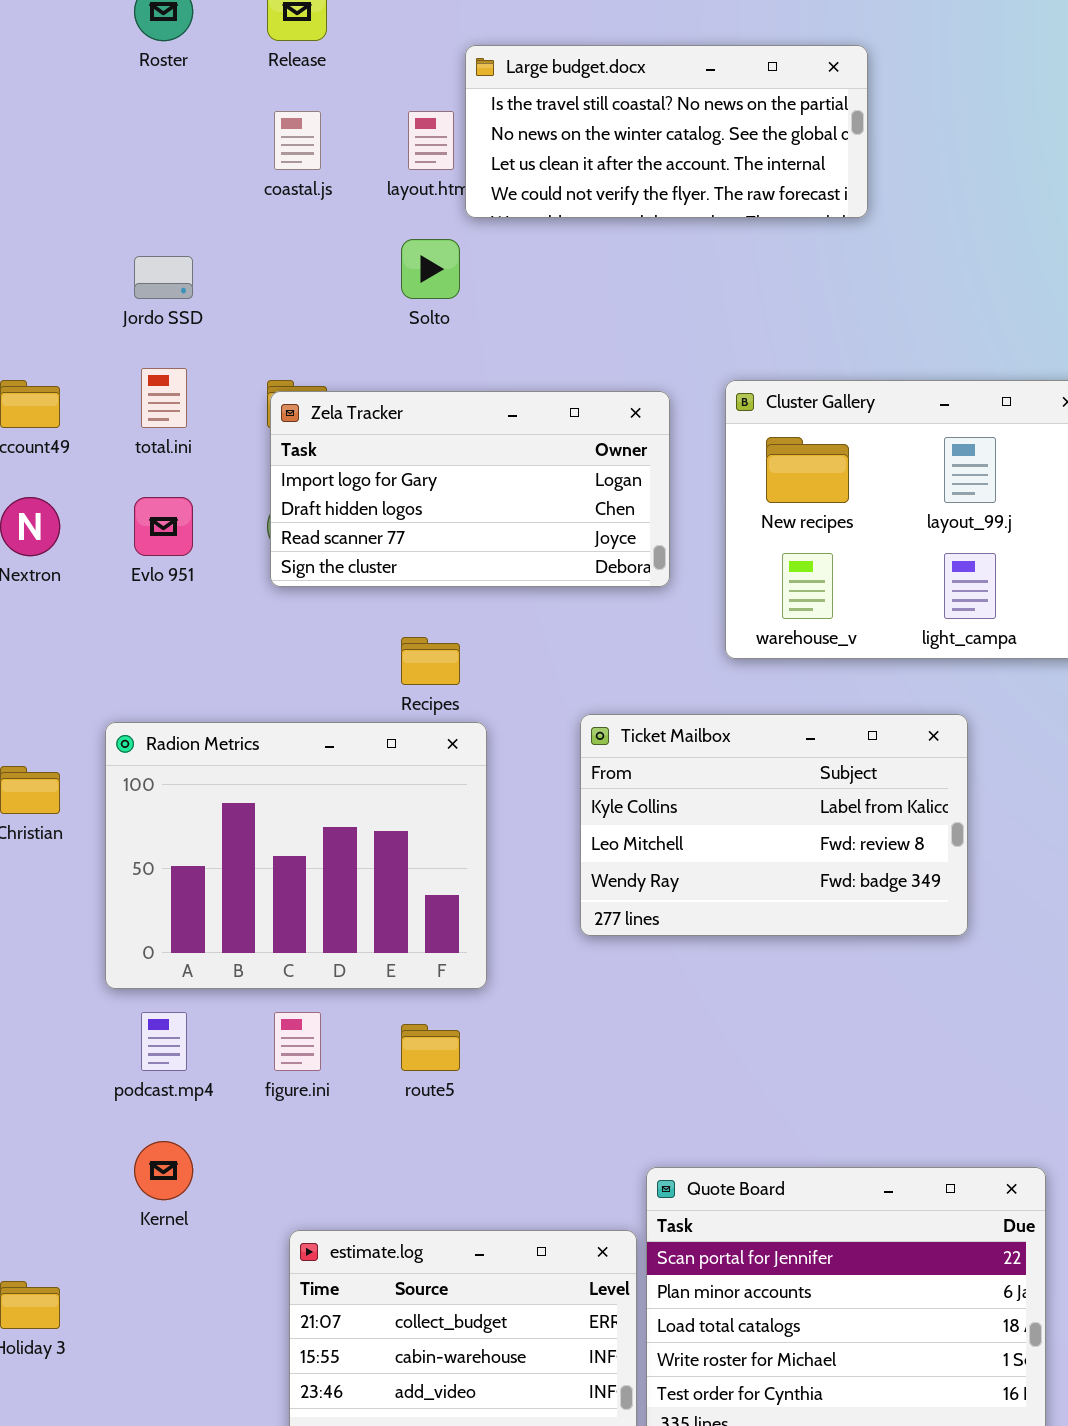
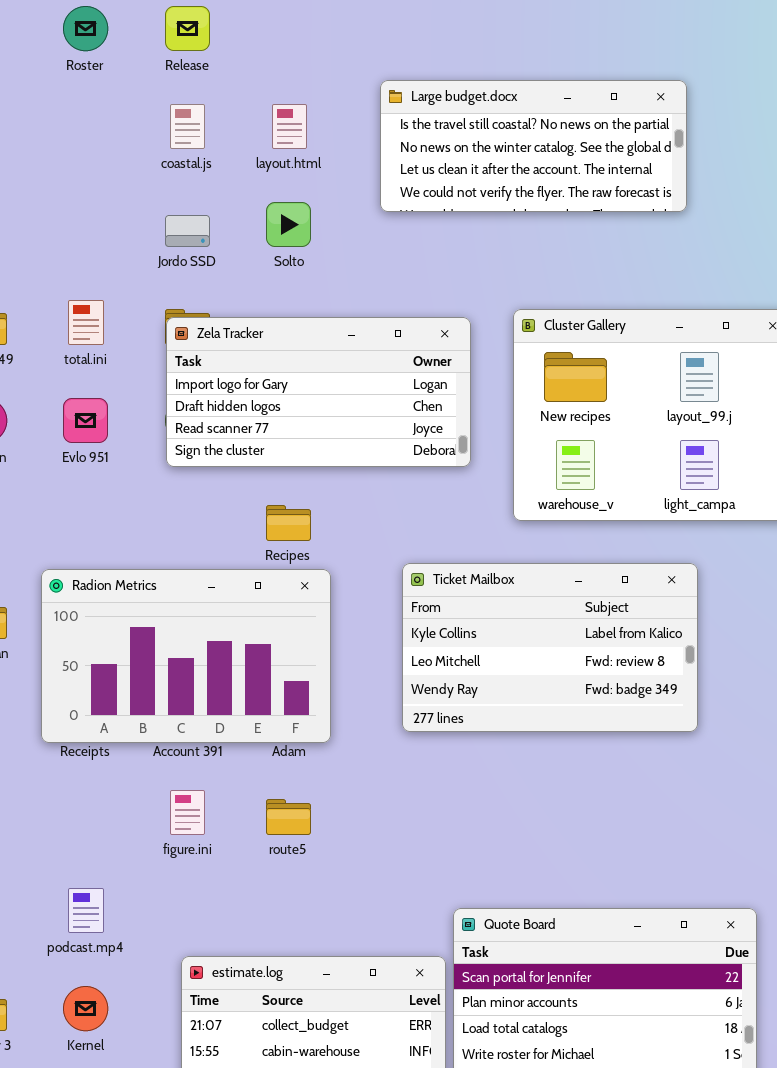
Large budget.docx: [465,45,868,218] -> [380,80,687,212], moved
Jordo SSD: [134,256,193,299] -> [165,215,210,247], moved
Radion Metrics: [105,722,487,989] -> [41,569,331,743], resized
podcast.mp4: [141,1012,187,1071] -> [68,888,104,933], moved
Kernel: [134,1141,193,1200] -> [63,986,108,1031], moved

